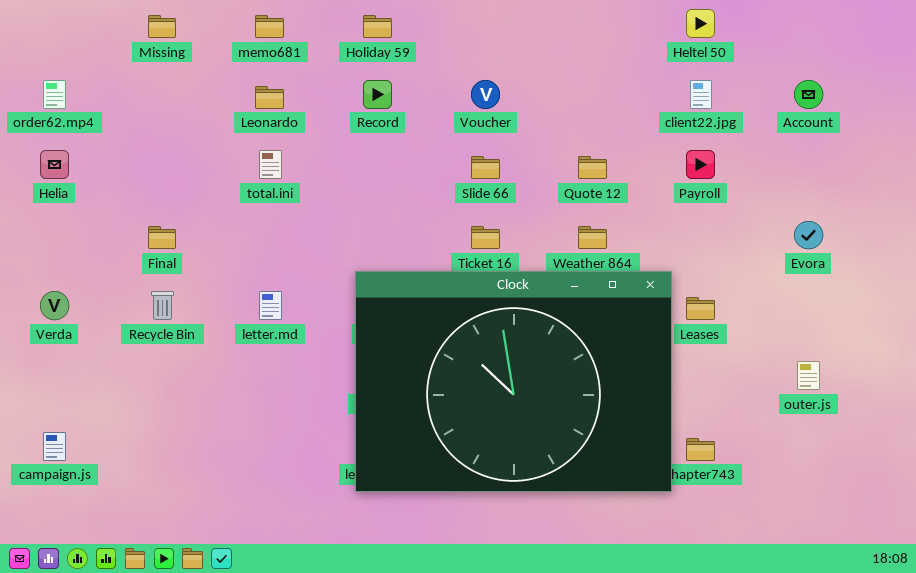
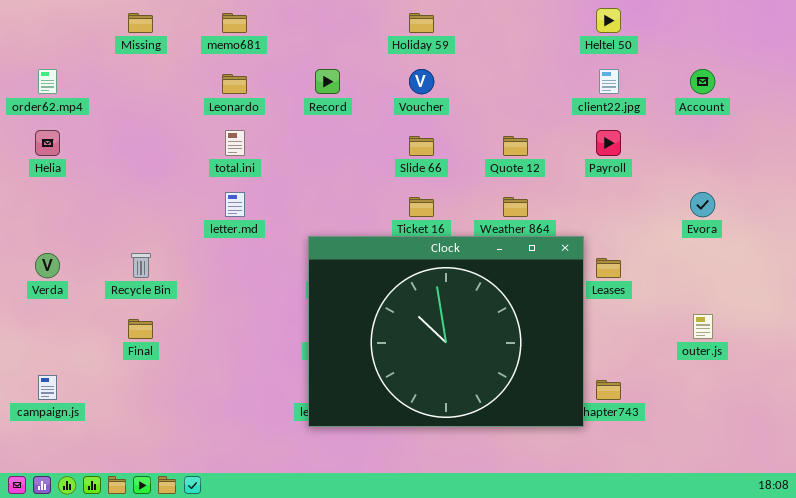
Holiday 59: [363,15,392,38] -> [409,13,434,33], moved
Final: [148,226,176,249] -> [128,319,153,339], moved
letter.md: [259,291,282,320] -> [225,192,245,217], moved

